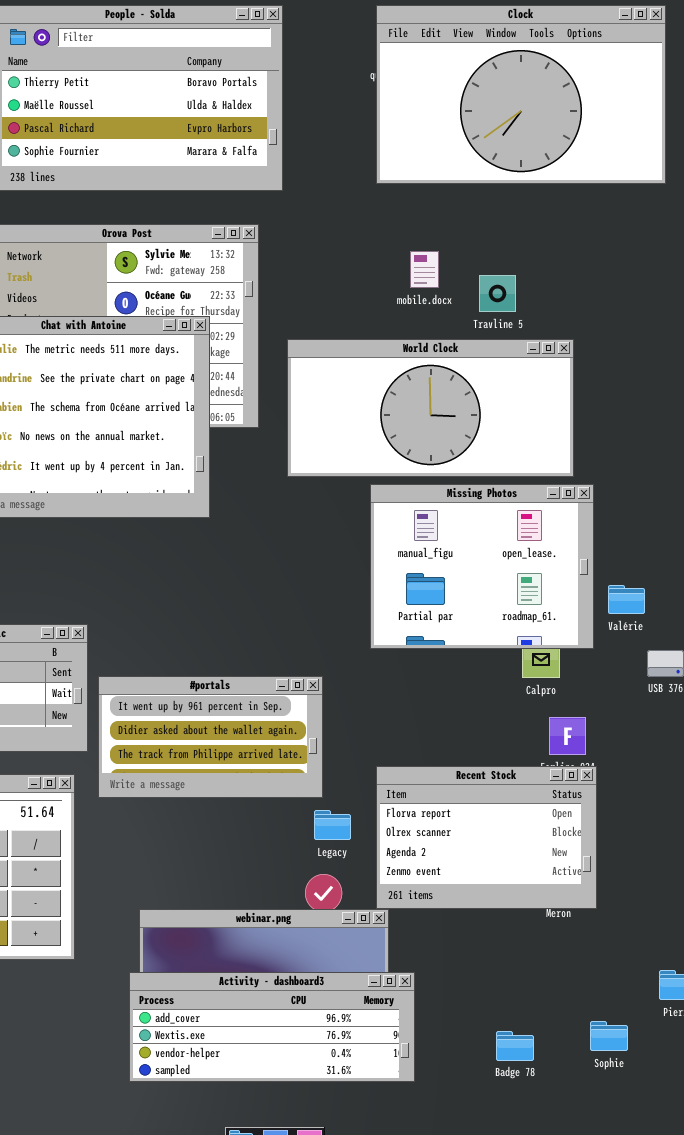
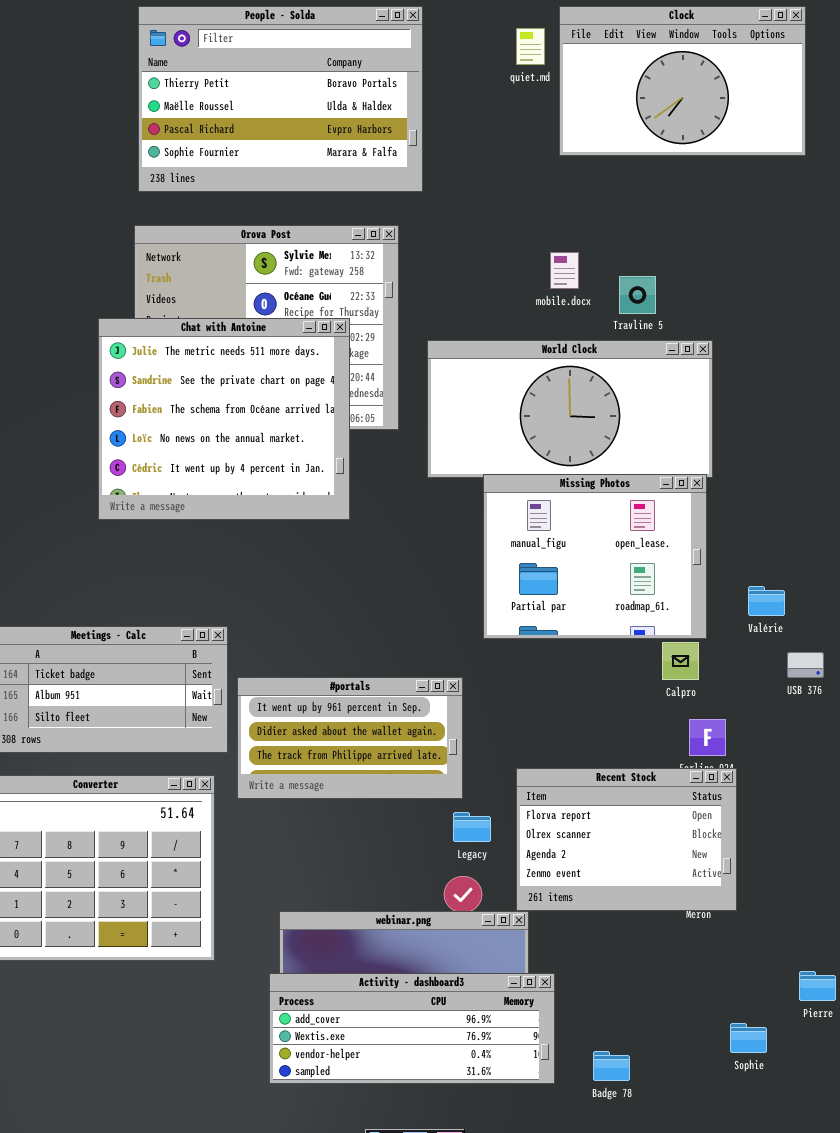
Clock: [376,5,666,184] -> [559,6,806,156], resized
Missing Photos: [370,484,594,649] -> [483,474,707,639], moved
Badge 78: [496,1031,534,1061] -> [593,1051,630,1081], moved

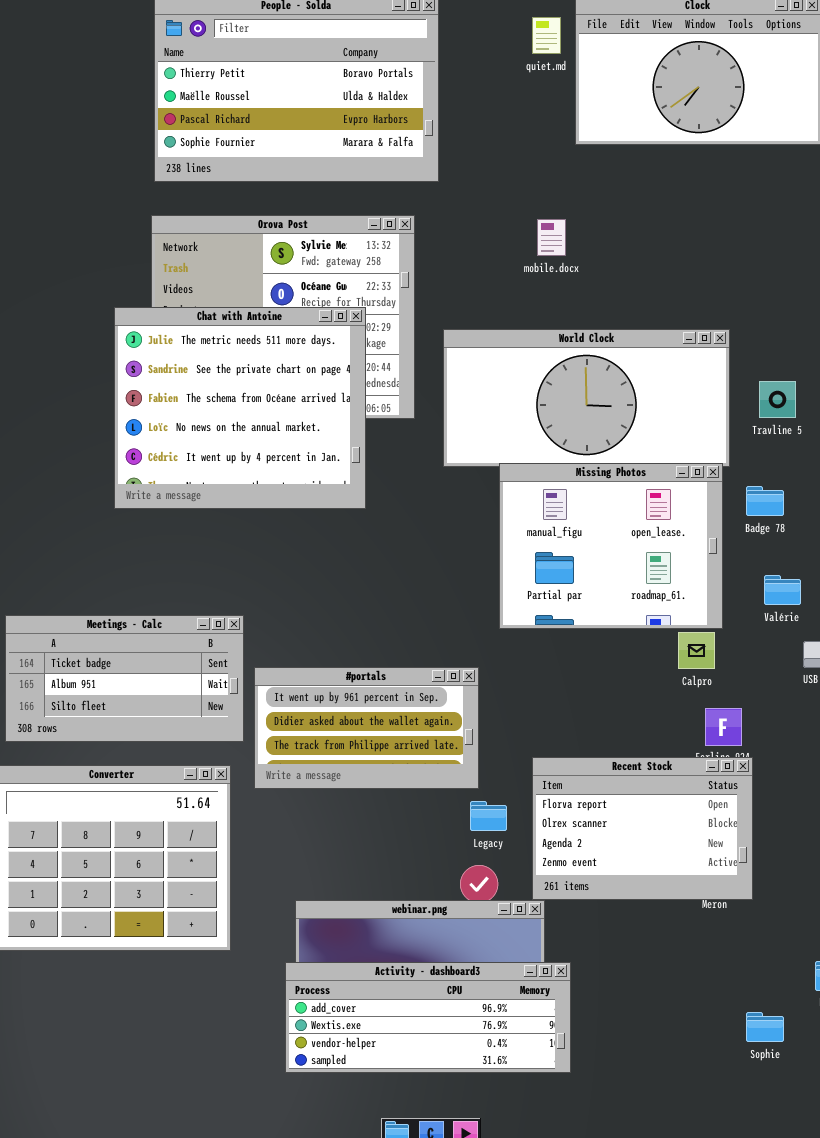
mobile.docx: [550,252,579,289] -> [537,219,566,256], moved
Travline 5: [619,276,656,314] -> [759,381,796,418], moved
Badge 78: [593,1051,630,1081] -> [746,486,784,516], moved

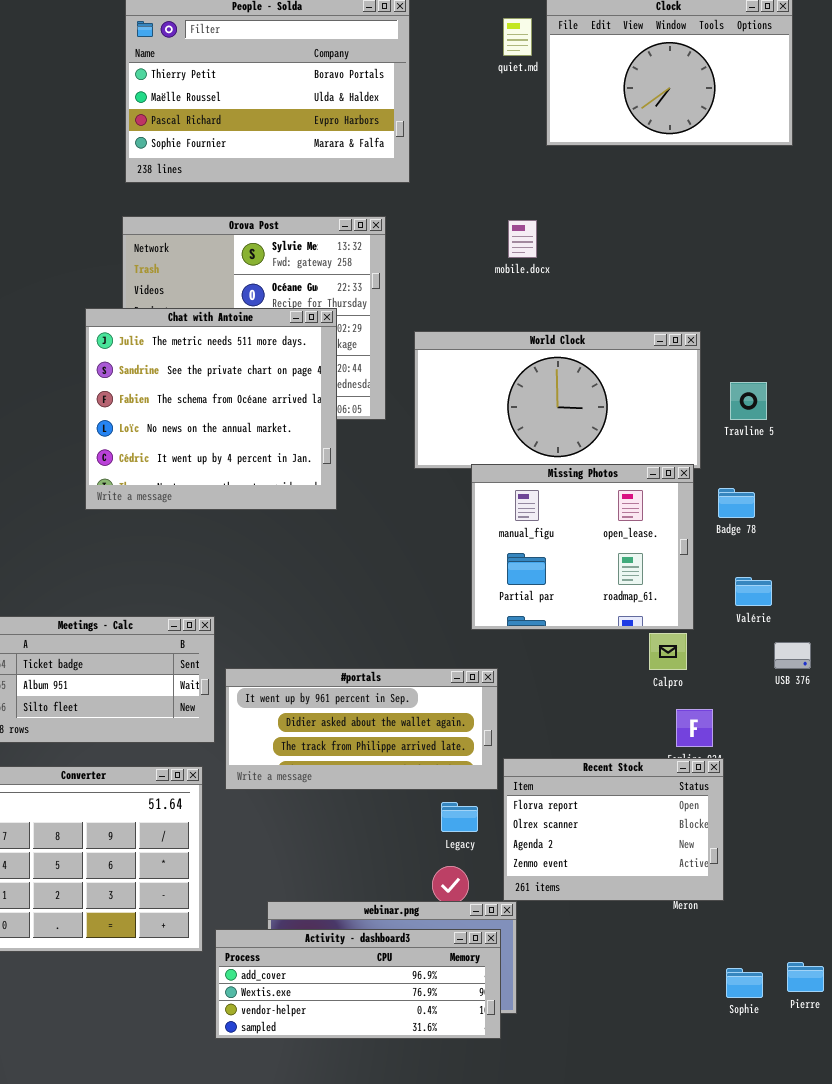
#portals: [254,667,479,789] -> [225,668,498,790], resized
Activity - dashboard3: [285,962,571,1073] -> [215,929,501,1039], moved
Sophie: [746,1012,784,1042] -> [726,968,763,998], moved

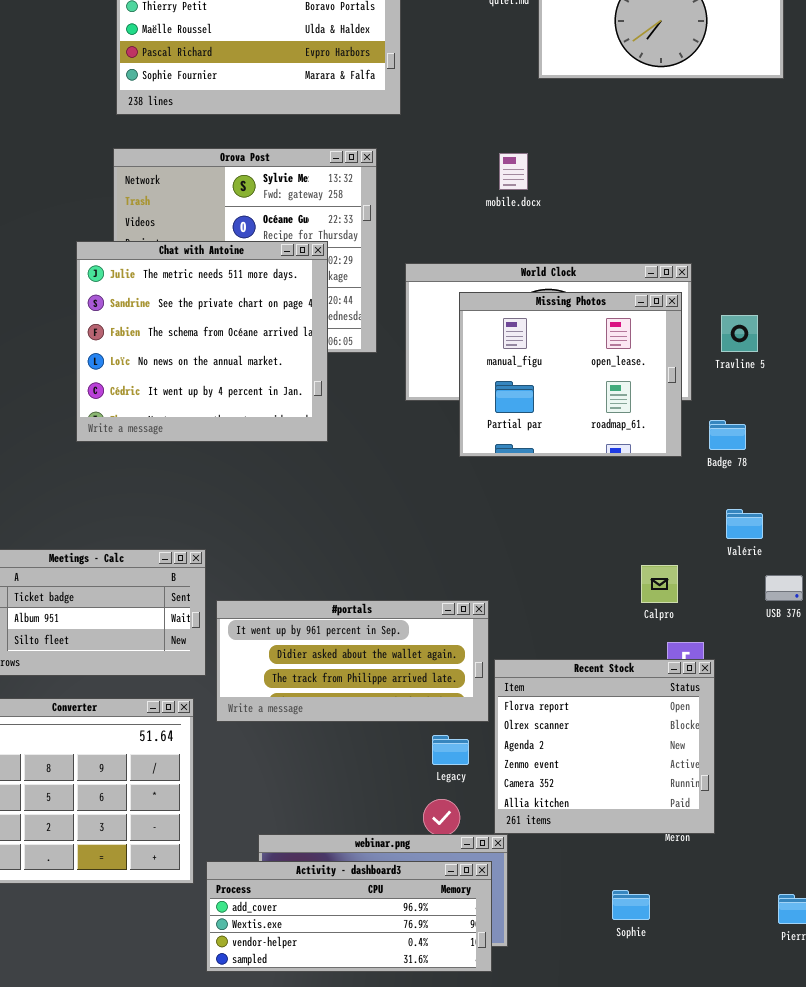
Missing Photos: [471,464,694,630] -> [459,292,682,457], moved
Recent Stock: [503,758,724,901] -> [494,659,715,834], resized
Sophie: [726,968,763,998] -> [612,890,650,920], moved

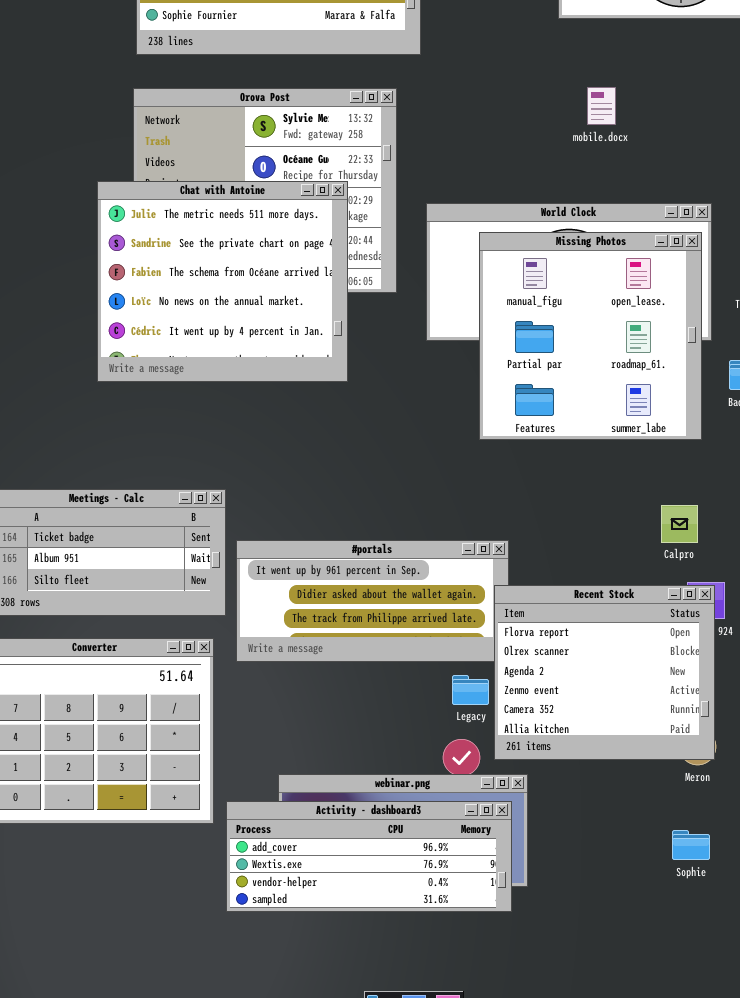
mobile.docx: [499,153,528,190] -> [587,87,616,125], moved
Missing Photos: [459,292,682,457] -> [479,232,702,440], resized
Recent Stock: [494,659,715,834] -> [494,585,715,760], moved
Sophie: [612,890,650,920] -> [672,830,710,860], moved

